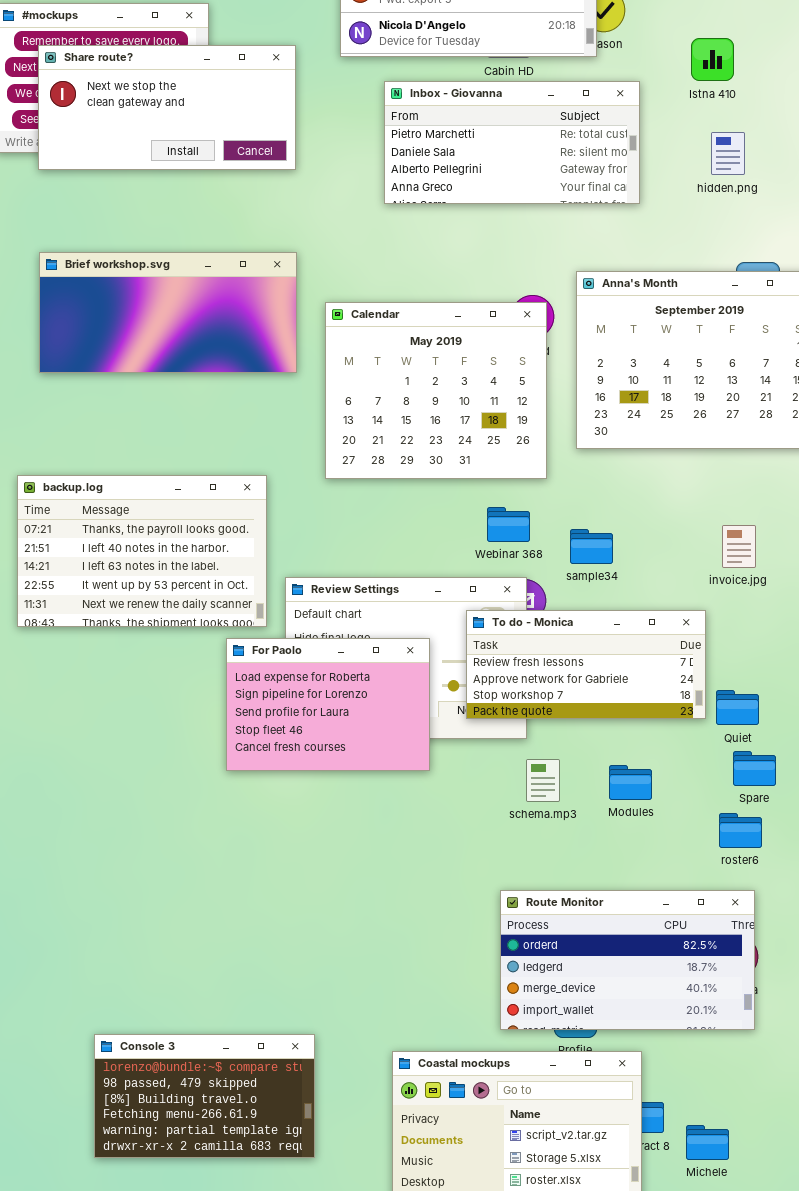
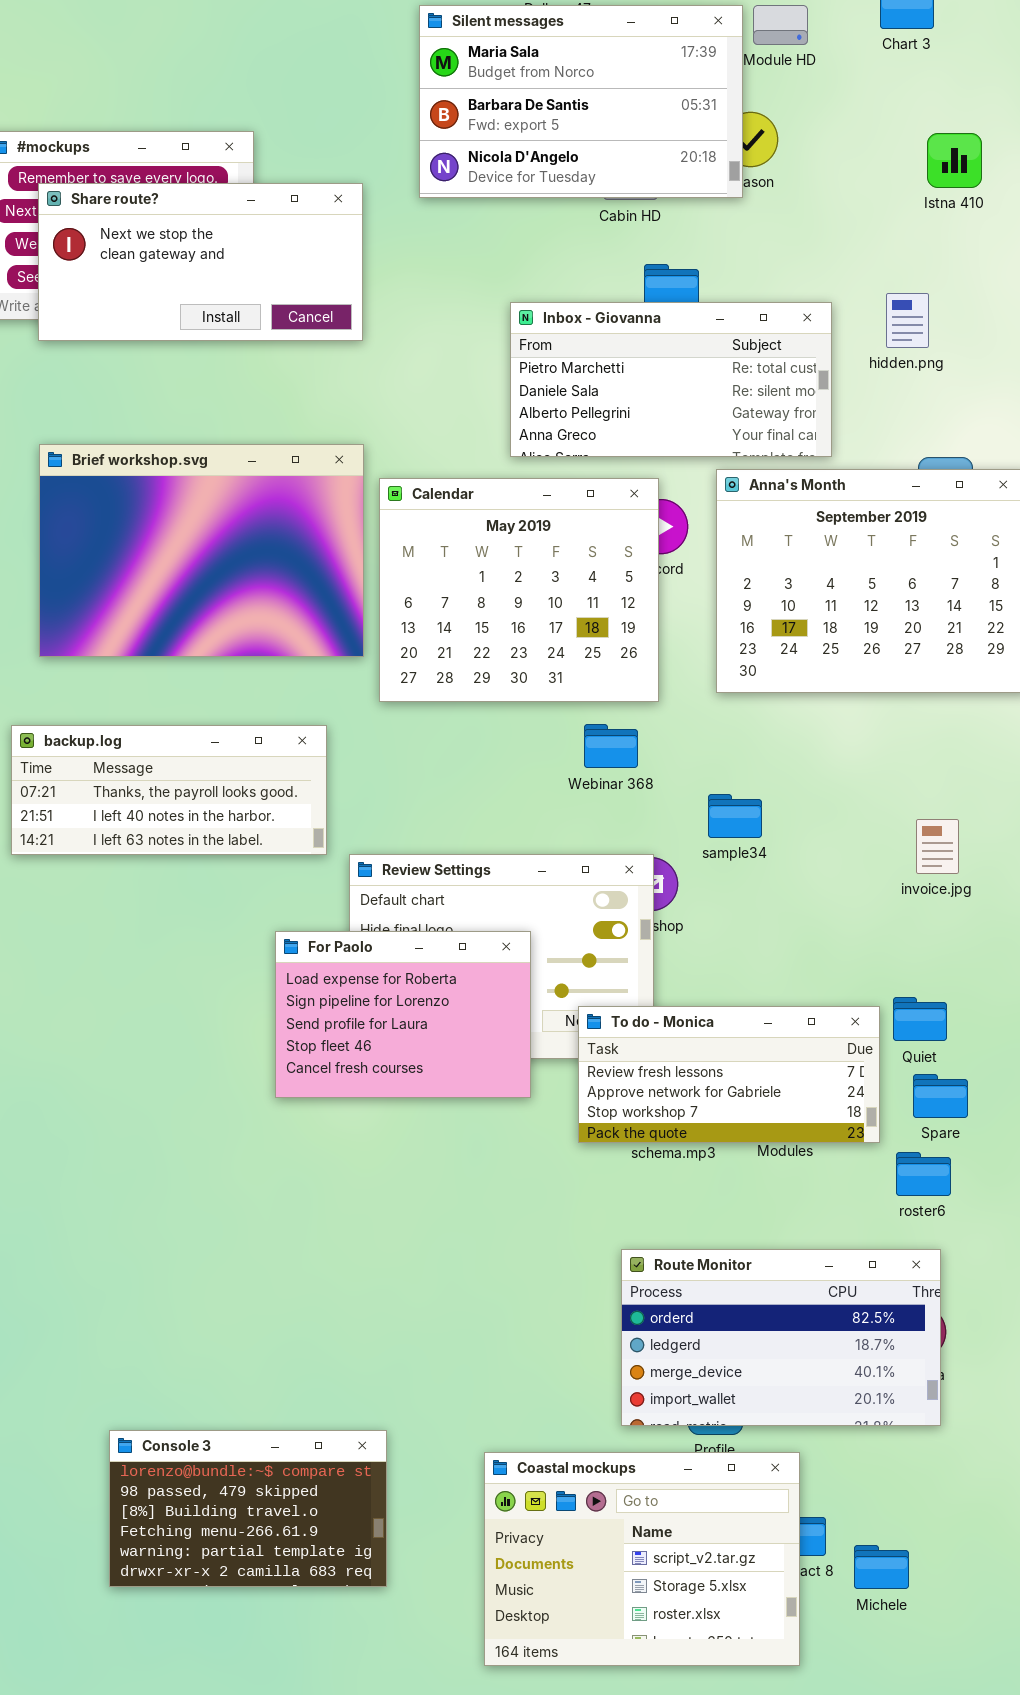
Istna 410: [691,38,734,81] -> [927,133,982,188], moved
Inbox - Giovanna: [384,81,640,204] -> [510,302,832,457], moved
Brief workshop.svg: [39,252,297,373] -> [39,444,364,657], resized
Calendar: [325,302,547,479] -> [379,478,659,702], moved
backup.log: [17,475,267,627] -> [11,725,327,855], resized
Webinar 368: [487,507,530,542] -> [584,724,638,768], moved
invoice.jpg: [722,525,756,568] -> [916,819,959,874], moved
To do - Monica: [466,610,706,719] -> [578,1006,880,1143], moved

